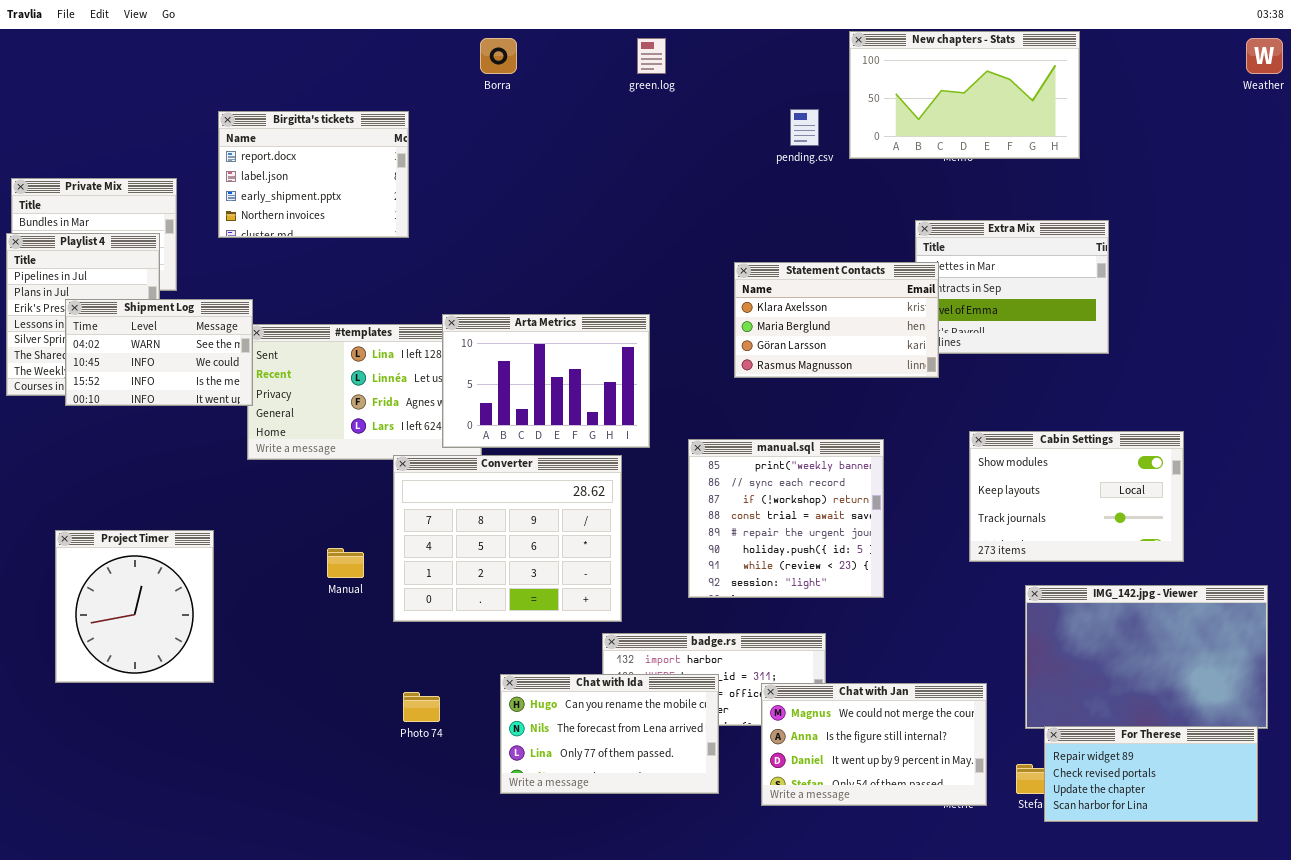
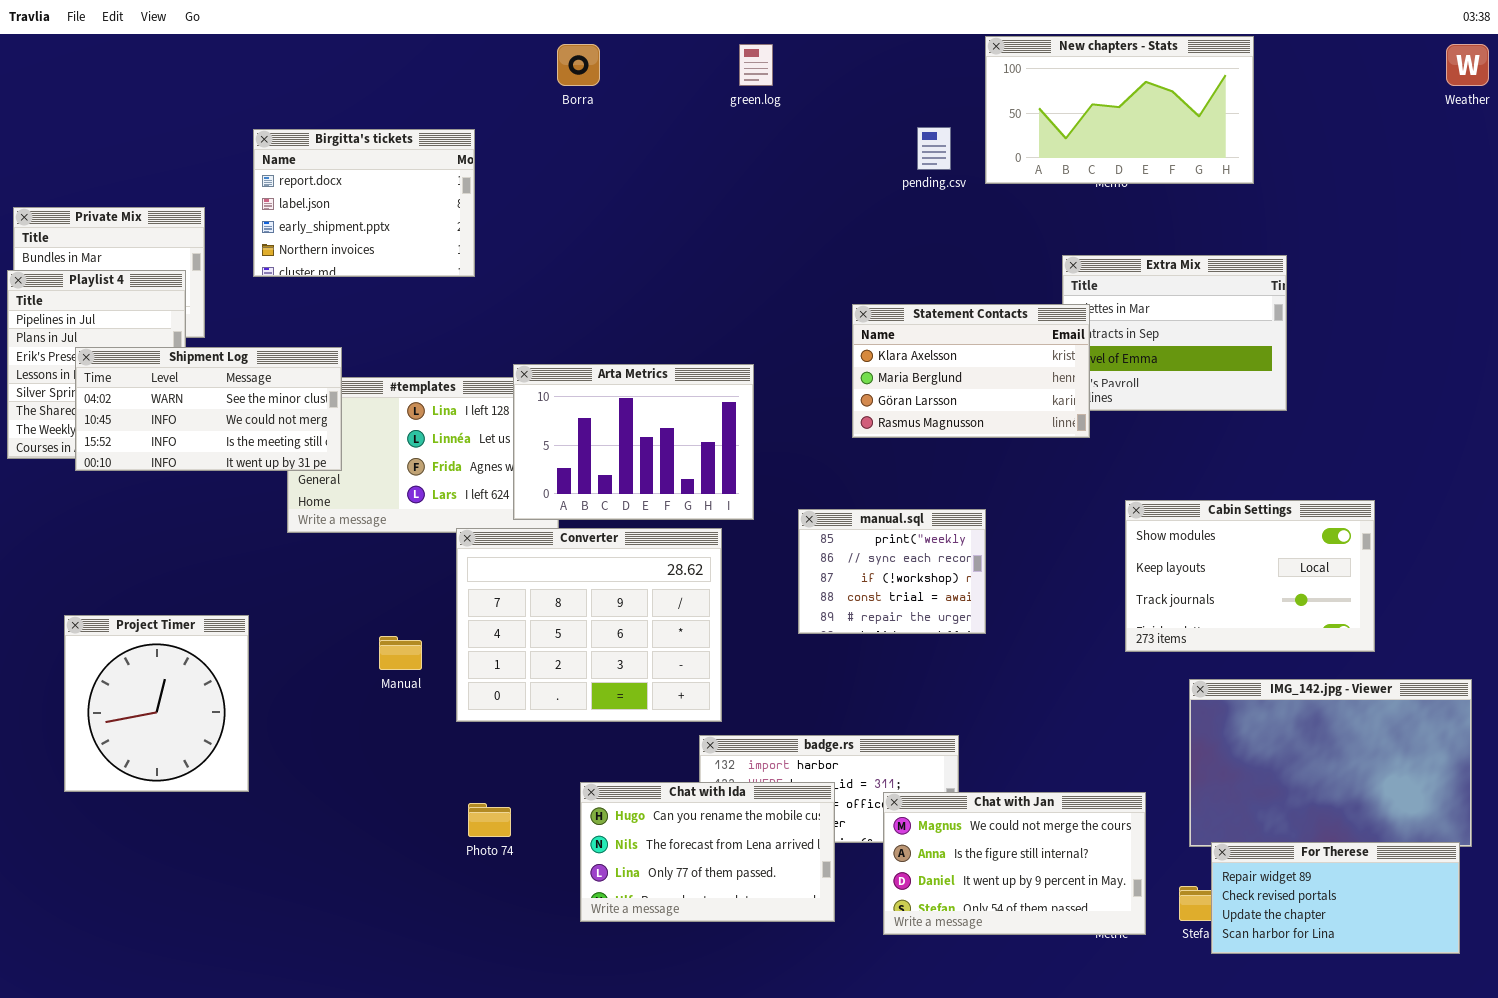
Shipment Log: [65,299,253,406] -> [75,347,342,471], resized
manual.sql: [688,439,884,598] -> [798,509,986,634], resized

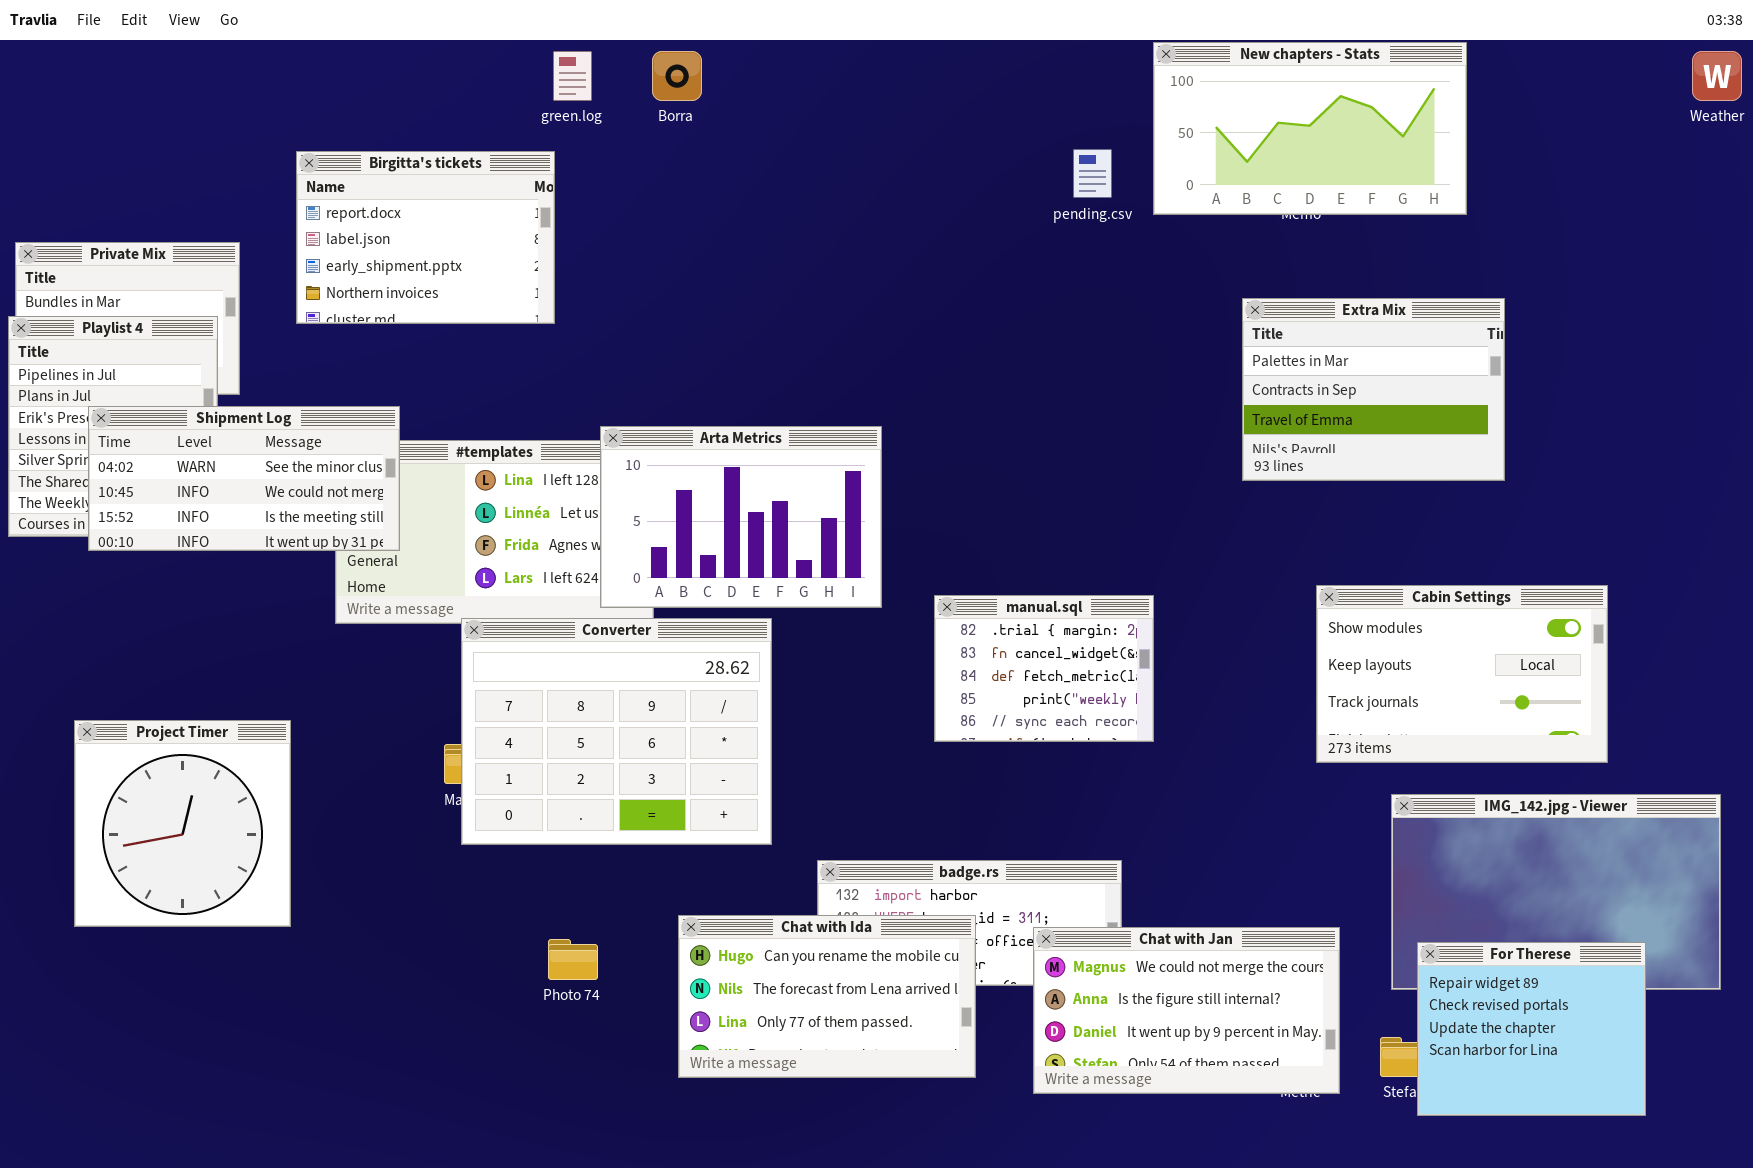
green.log: [739,44,773,86] -> [553,51,592,101], moved
Statement Contacts: [852,304,1090,438] -> none, closed
manual.sql: [798,509,986,634] -> [934,595,1154,742], scrolled up 3 rows
Converter: [456,528,722,722] -> [461,618,772,845], moved
For Therese: [1211,842,1460,954] -> [1417,942,1646,1116], resized

